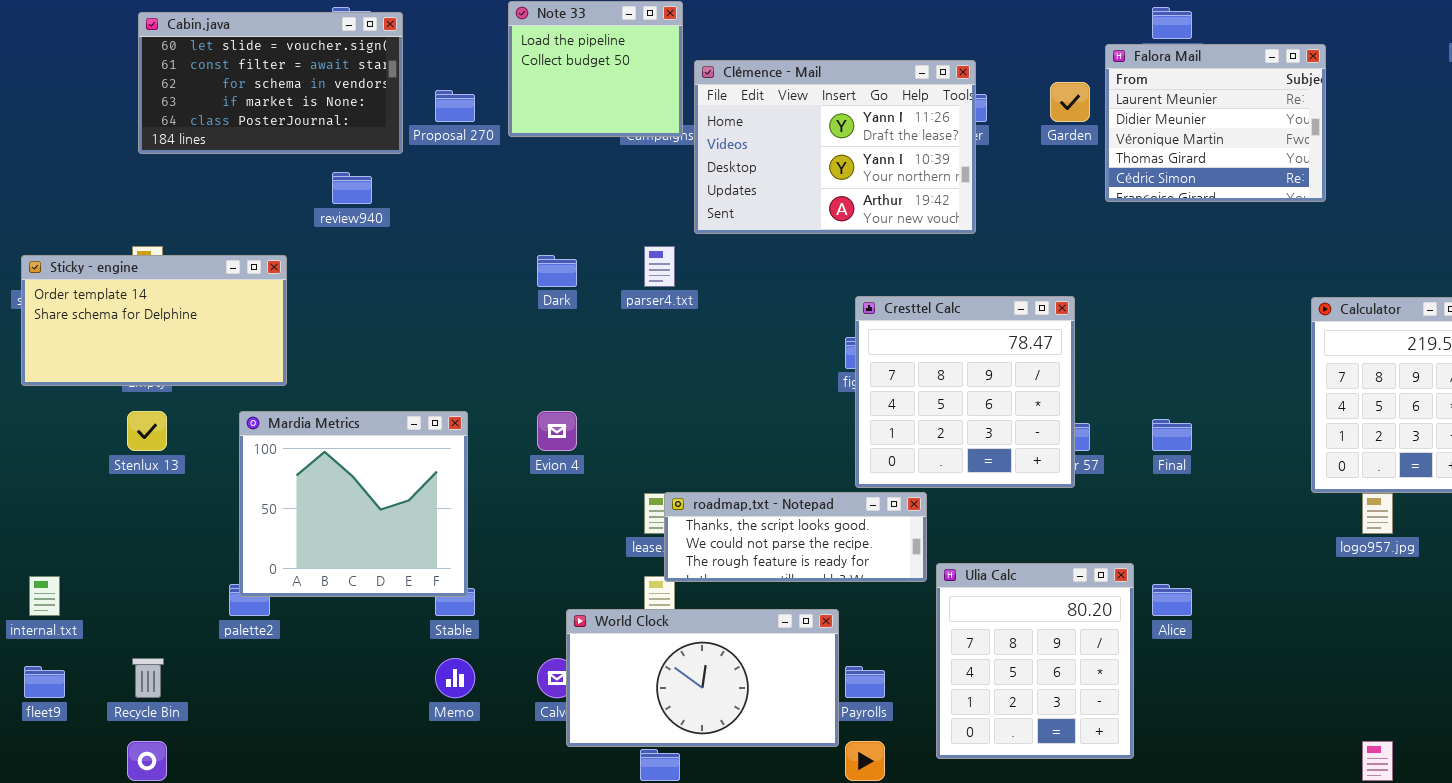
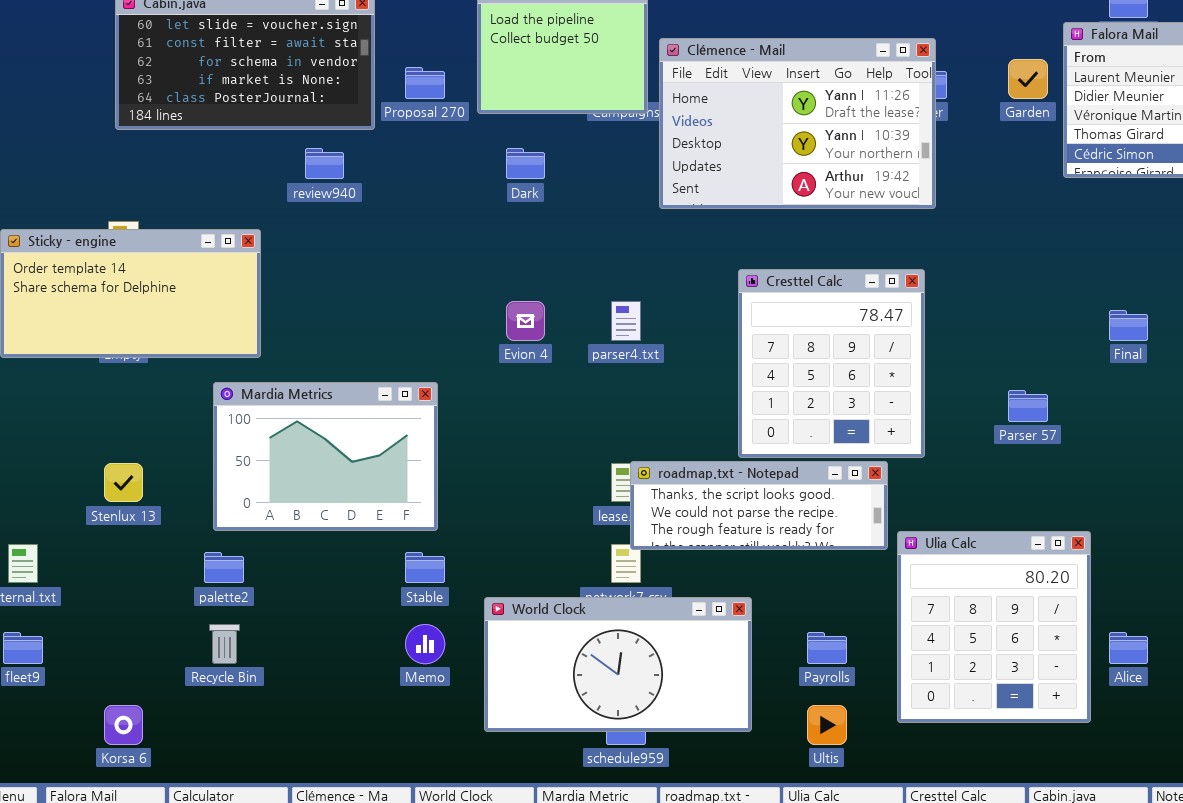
parser4.txt: [644,246,675,287] -> [611,301,641,341], moved
Dark: [537,255,577,287] -> [506,148,545,179], moved
Cresttel Calc: [855,296,1075,488] -> [738,269,925,458], moved, resized
Stenlux 13: [127,411,167,451] -> [104,463,143,502], moved
Mardia Metrics: [239,411,468,597] -> [213,382,438,531], resized
Evion 4: [537,411,577,451] -> [506,301,545,341], moved
Final: [1152,419,1192,451] -> [1109,310,1148,341], moved
Alice: [1152,584,1192,616] -> [1109,632,1148,664], moved
World Clock: [566,609,839,747] -> [484,597,752,732], moved
Recycle Bin: [132,658,164,698] -> [209,624,240,664], moved

